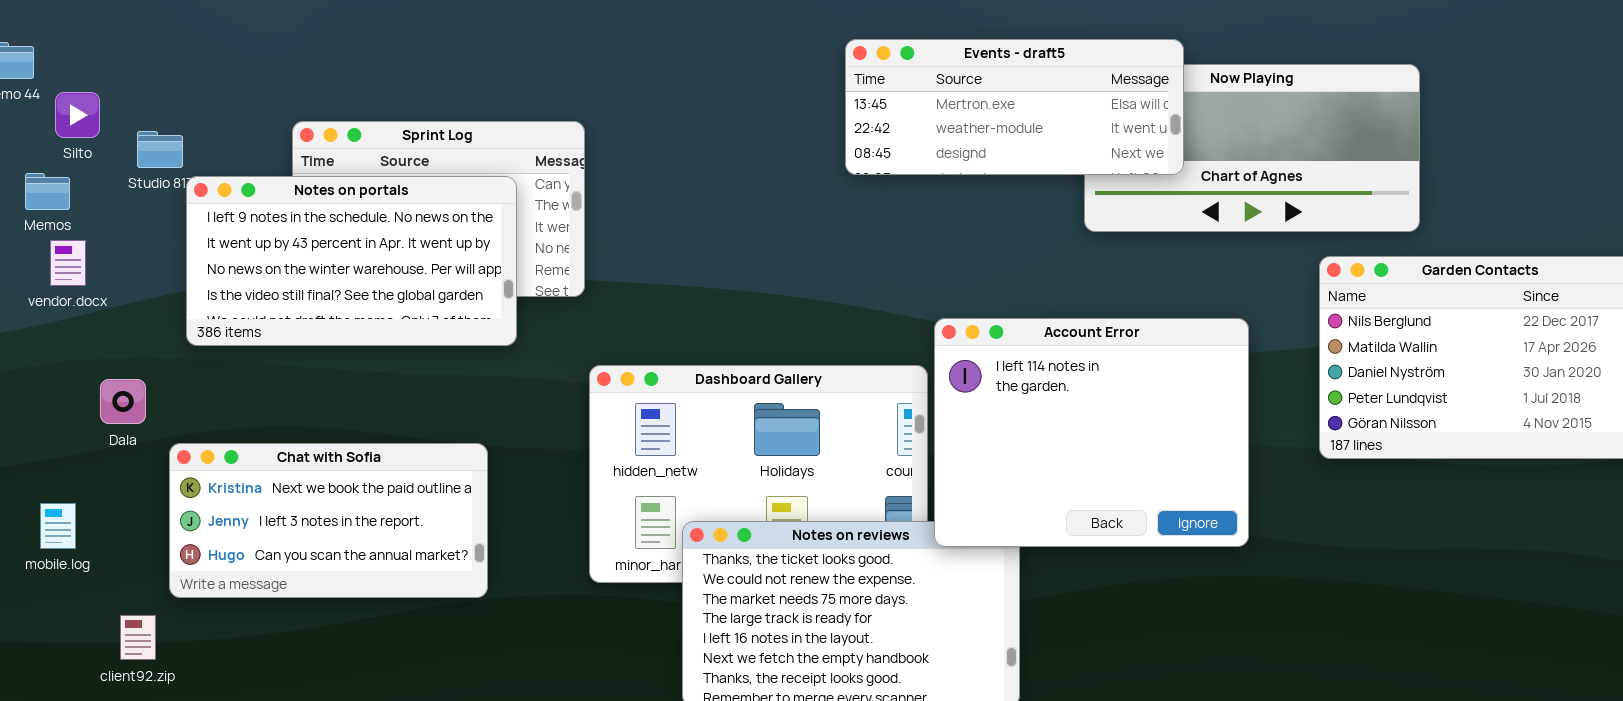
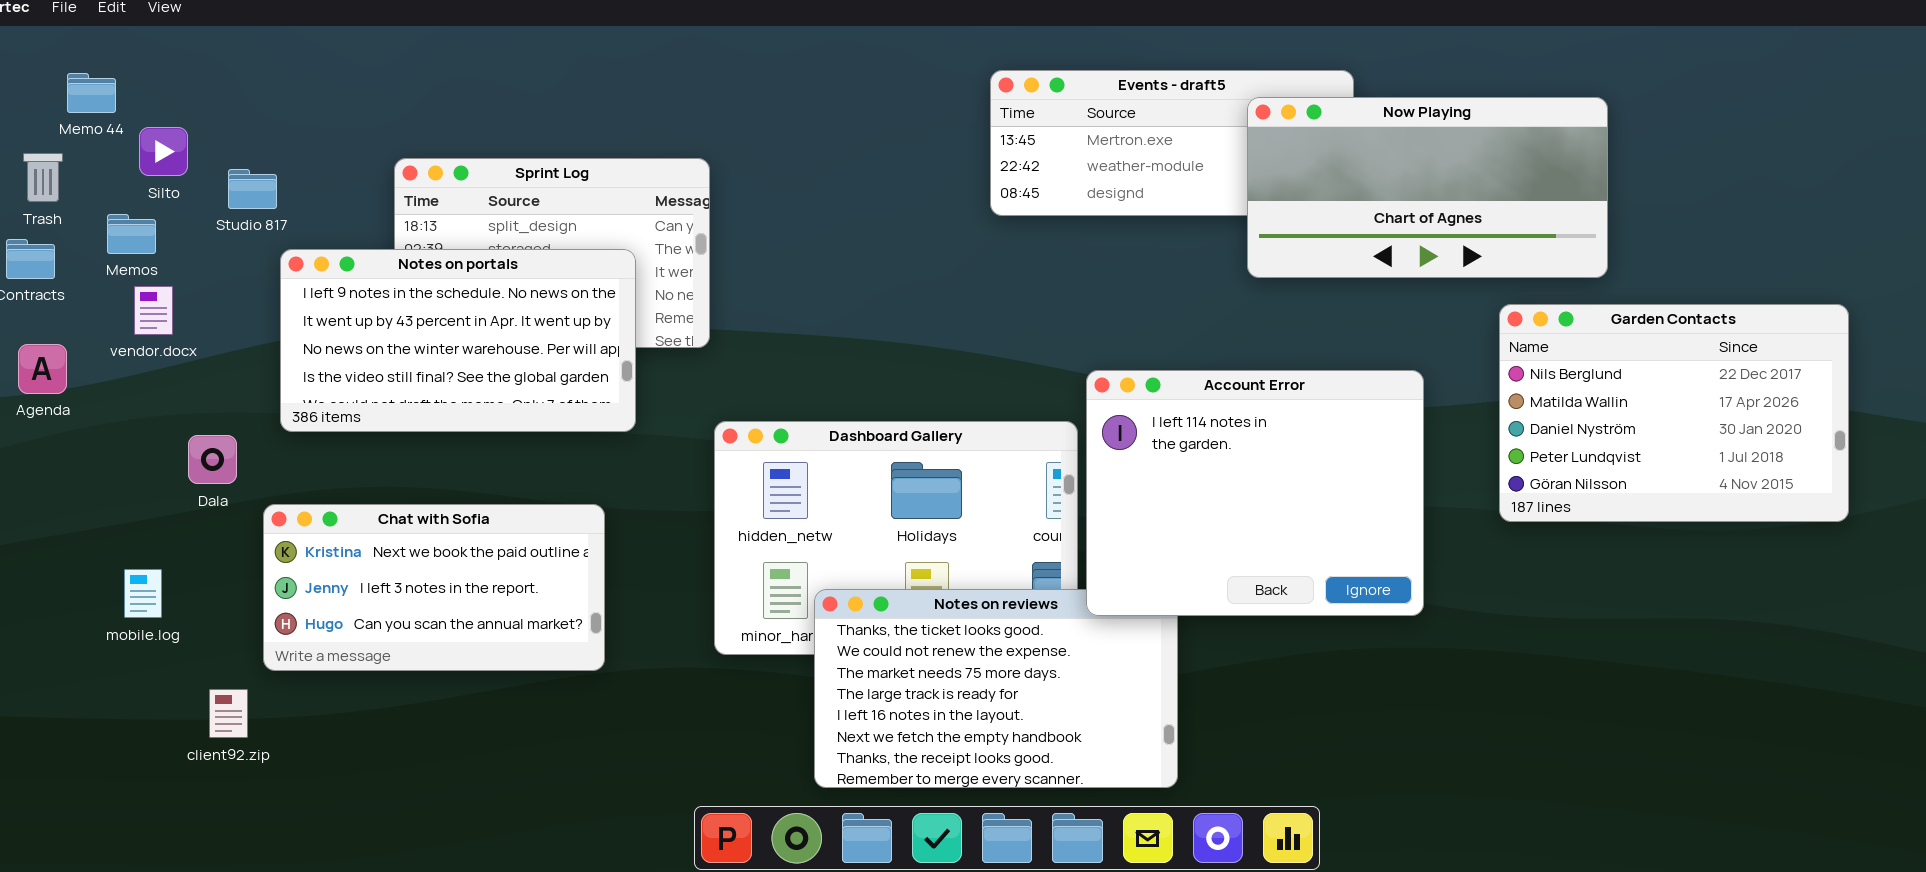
Now Playing: [1084,64,1420,232] -> [1247,97,1608,278], raised
Notes on portals: [186,176,517,346] -> [280,249,636,432], moved

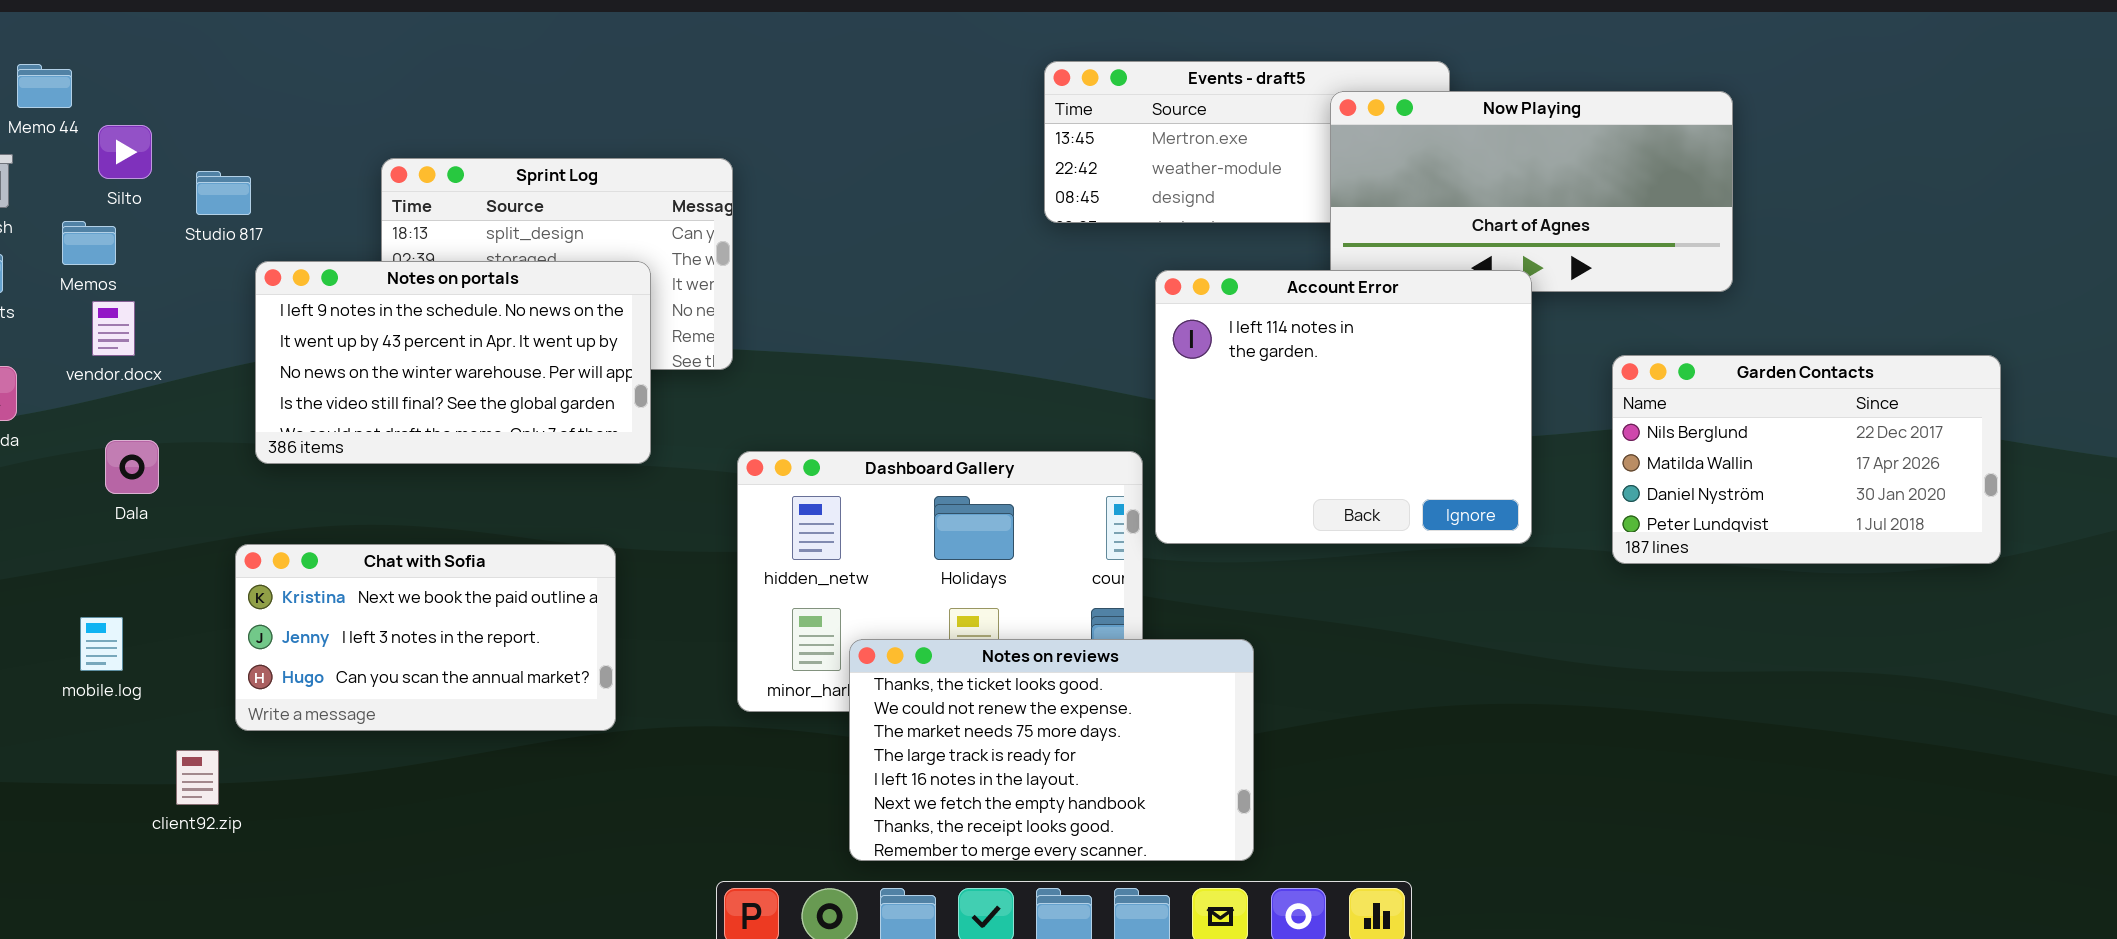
Garden Contacts: [1499,304,1849,522] -> [1612,355,2001,564], resized
Account Error: [1086,370,1424,616] -> [1155,270,1532,544], moved
Dala: [188,435,237,484] -> [105,440,159,494], moved

